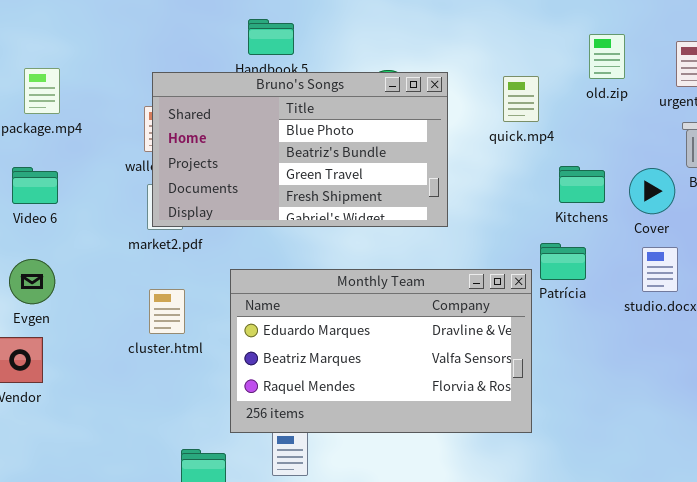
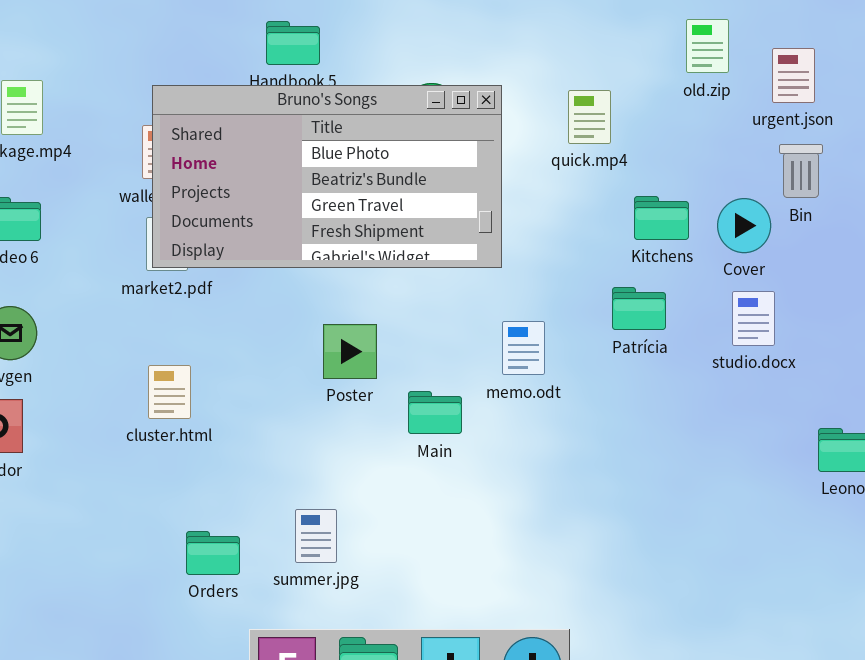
old.zip: [589,34,625,79] -> [686,19,729,73], moved
Monthly Team: [230,269,532,433] -> none, closed
cluster.html: [149,289,185,334] -> [148,365,191,419], moved

